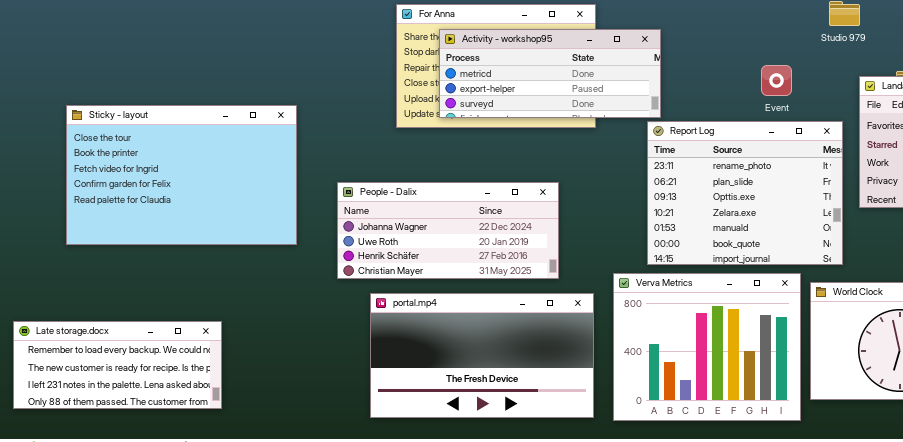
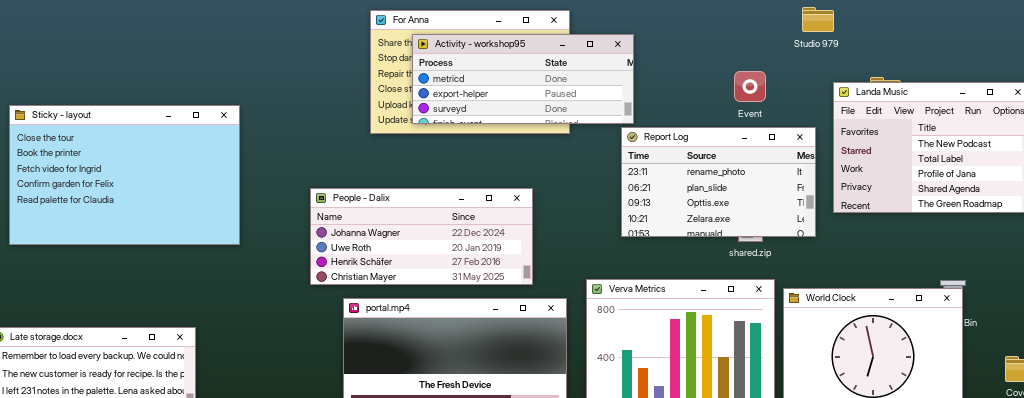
Sticky - layout: [66,105,297,245] -> [9,105,240,245], moved
Report Log: [647,121,843,265] -> [621,127,816,237], resized

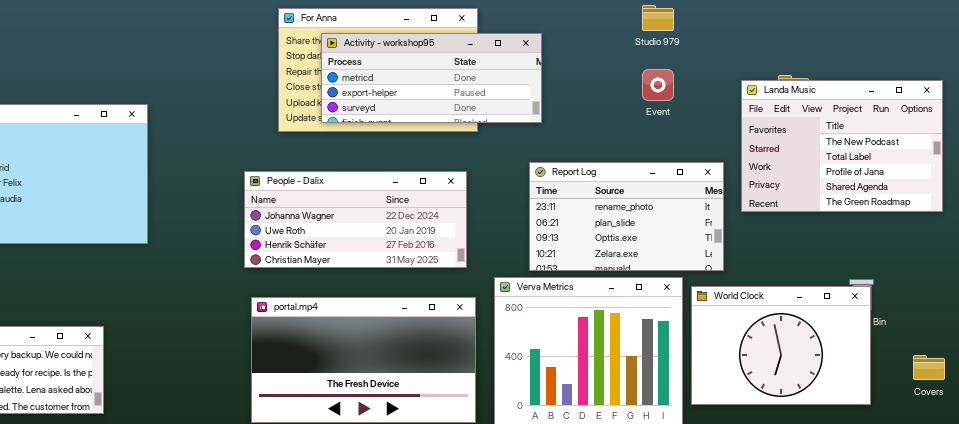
Studio 979: [802,7,834,32] -> [642,5,674,31], moved
Report Log: [621,127,816,237] -> [529,162,724,271], moved
People - Dalix: [310,188,533,285] -> [244,171,467,268], moved

